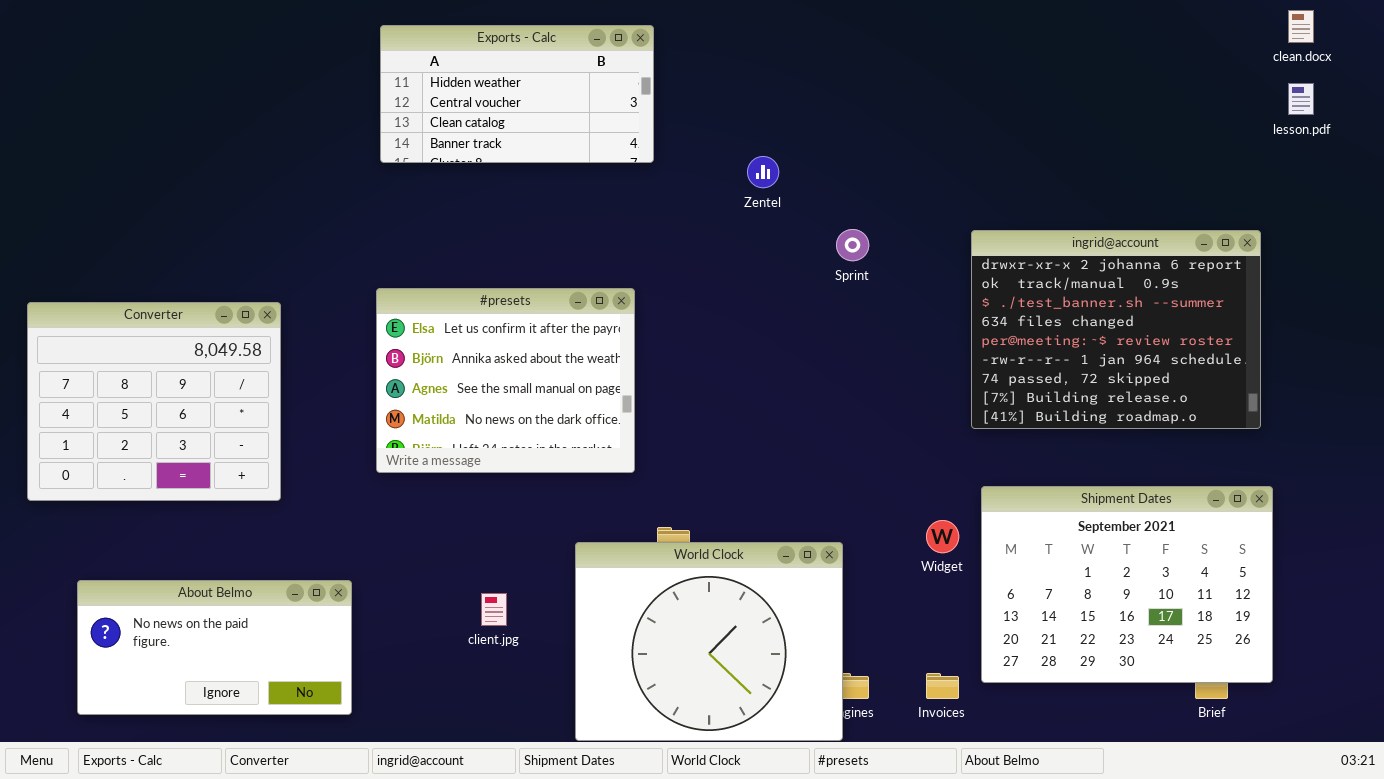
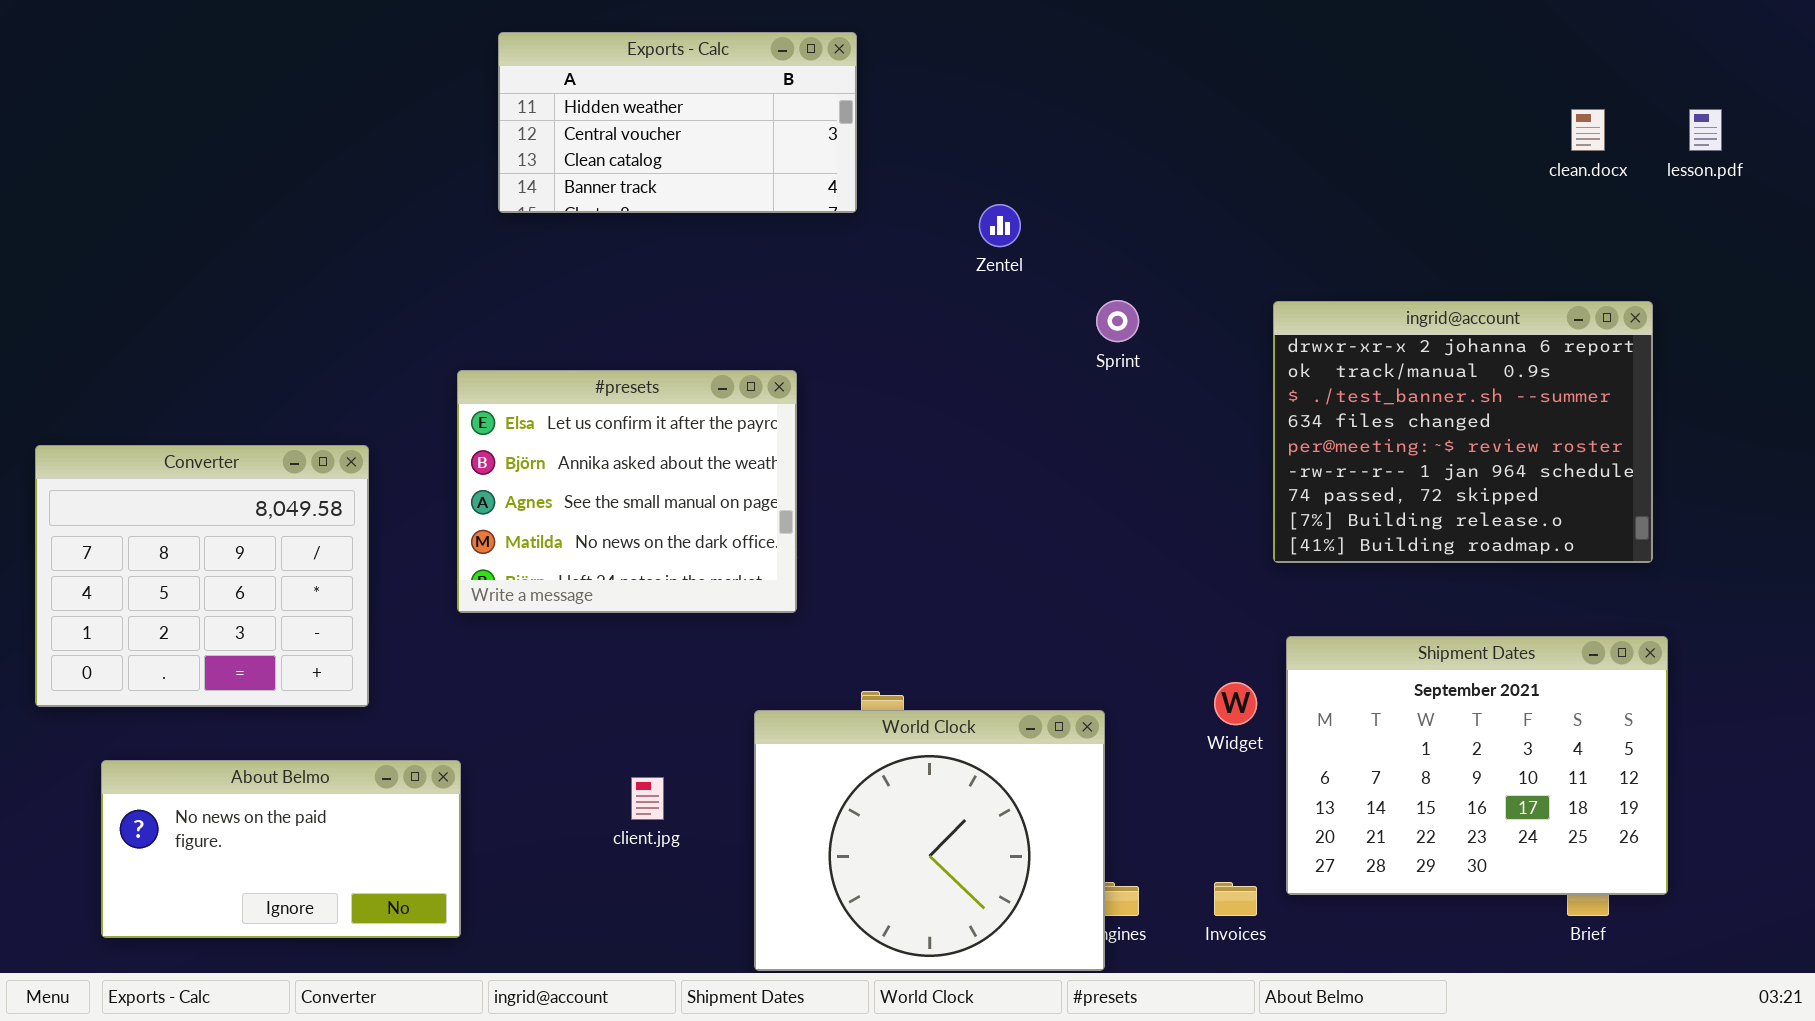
clean.docx: [1288,10,1314,43] -> [1571,109,1605,151], moved
#presets: [376,288,635,473] -> [457,370,797,613], moved
Converter: [27,302,281,501] -> [35,445,369,707], moved

